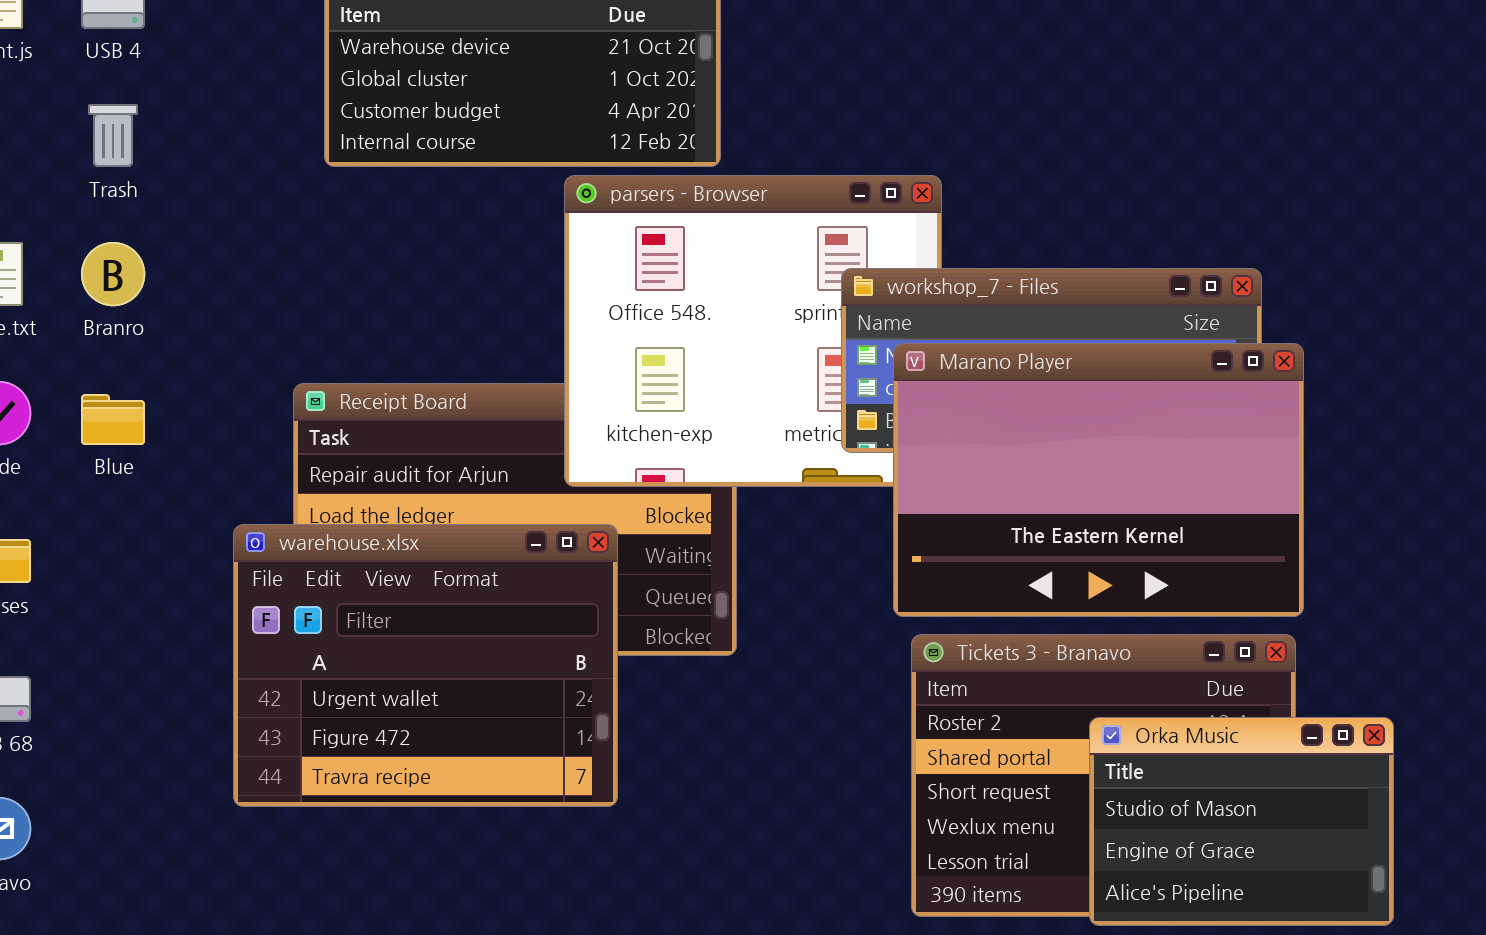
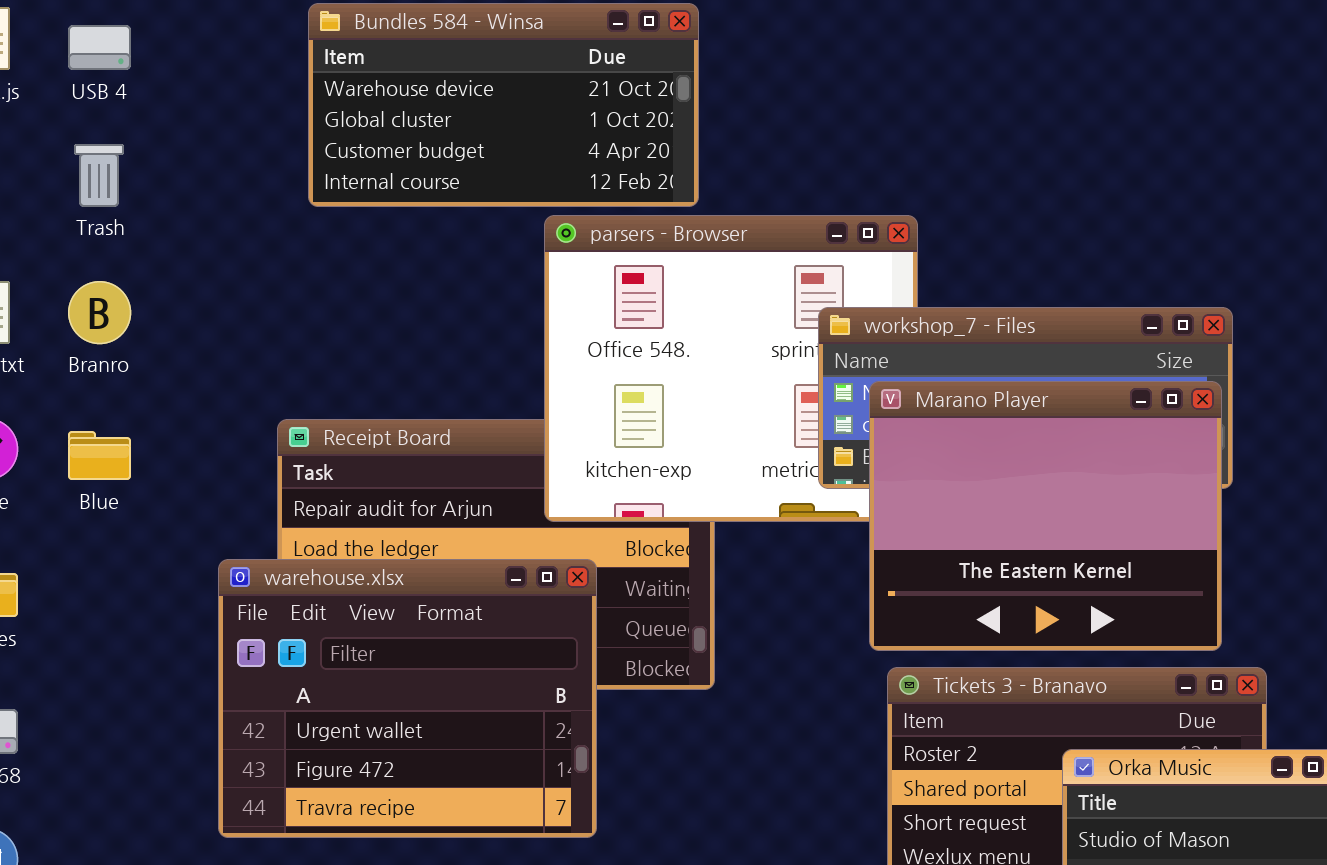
Marano Player: [893,343,1304,617] -> [869,381,1222,651], resized

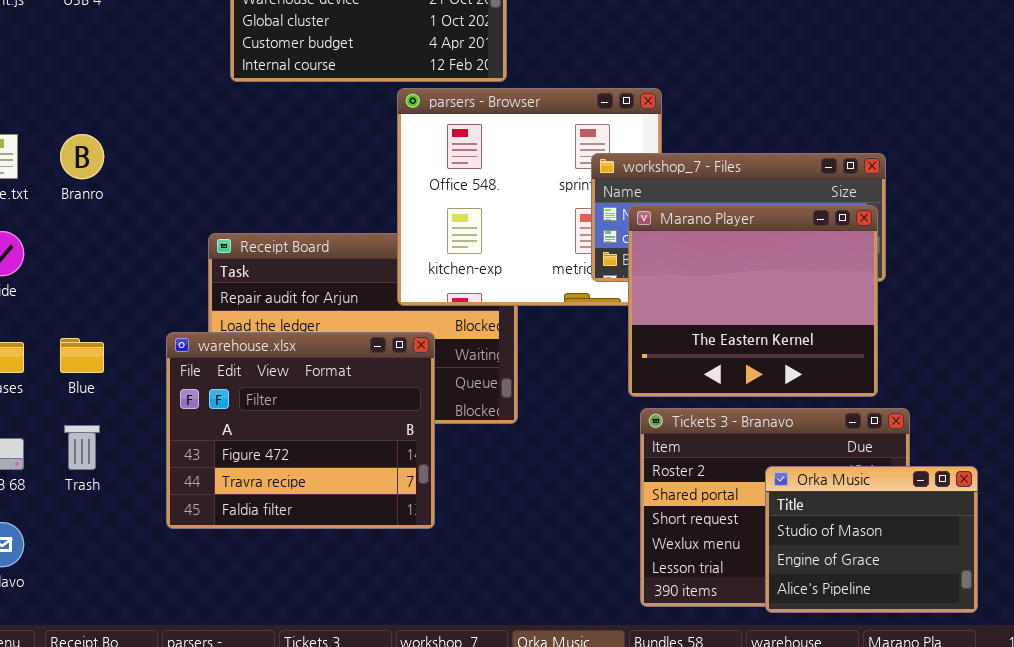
Trash: [74,144,124,207] -> [64,425,100,470], moved
Blue: [68,431,131,480] -> [60,338,104,373], moved
warehouse.xlsx: [218,559,597,838] -> [166,332,435,529], scrolled down 1 row

